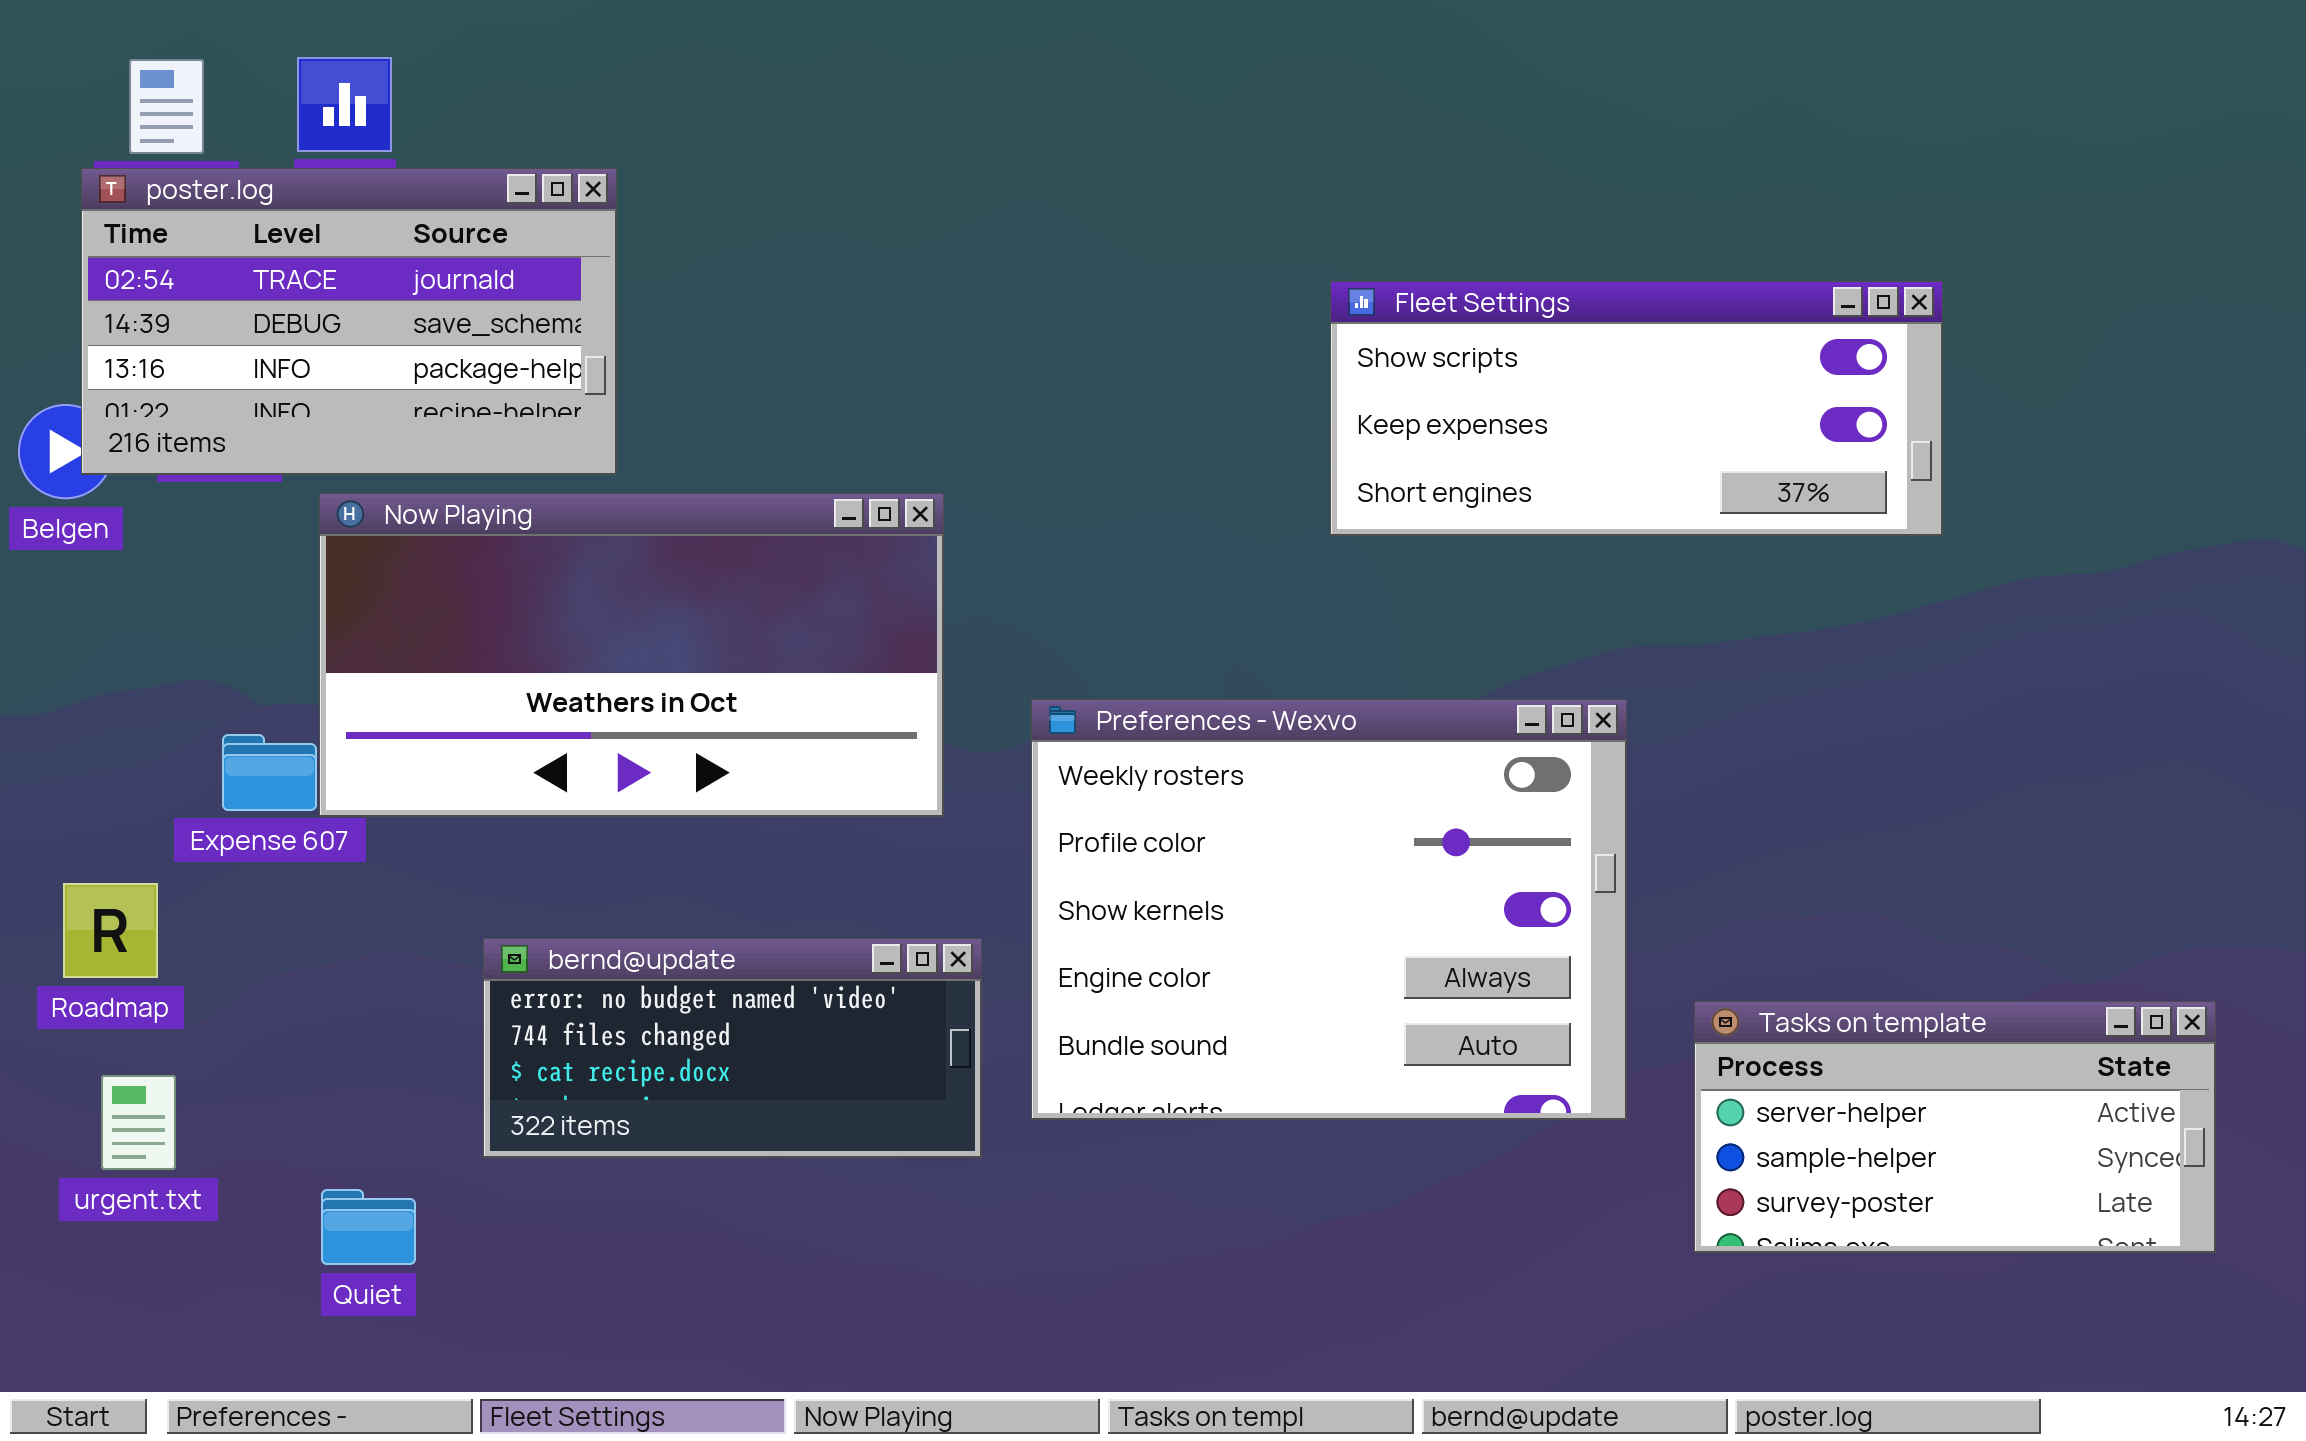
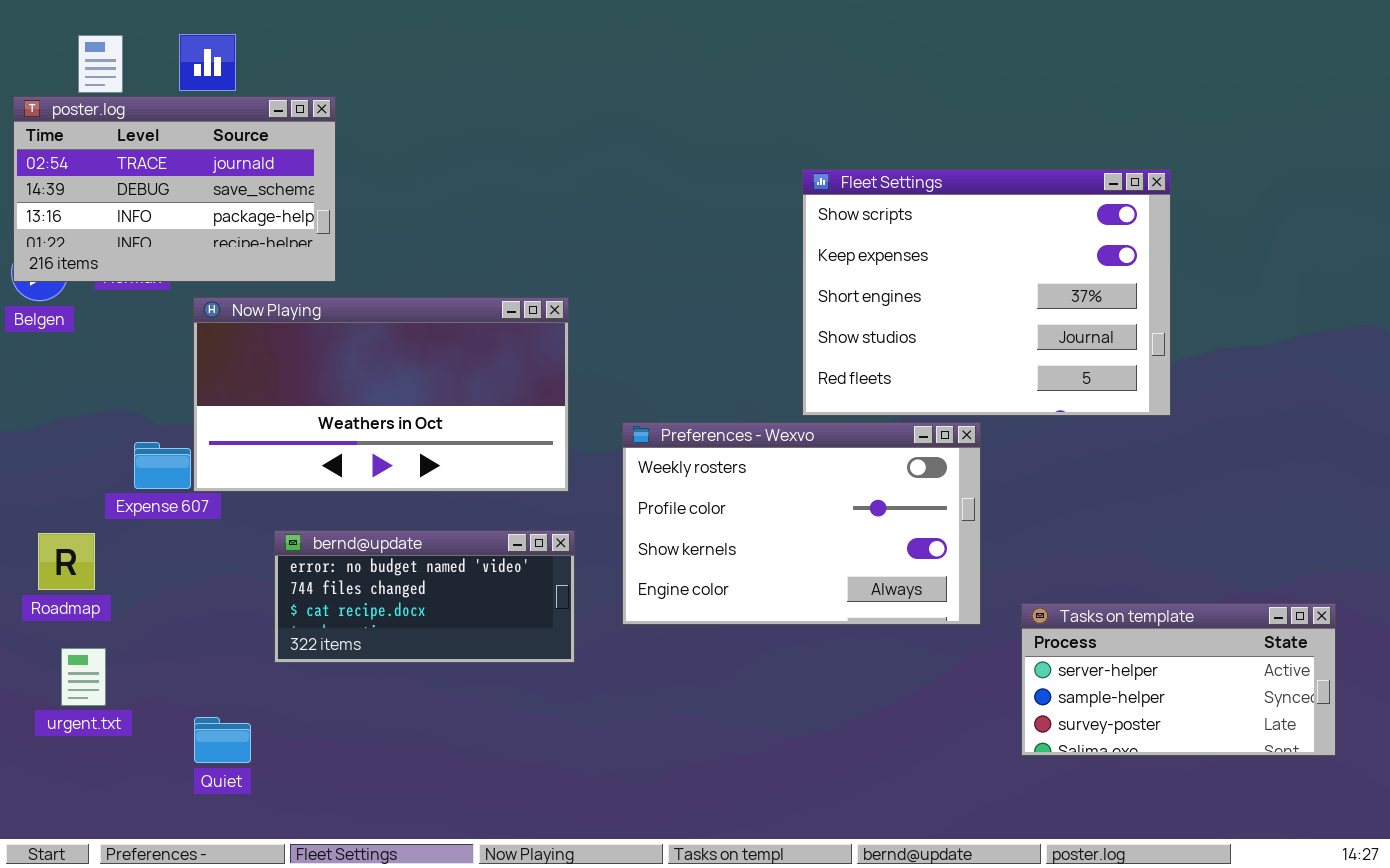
poster.log: [81,168,617,475] -> [13,96,336,282], moved
Fleet Settings: [1330,281,1943,536] -> [802,169,1171,416], resized
Preferences - Wexvo: [1031,699,1627,1120] -> [622,422,981,625], resized
bernd@update: [483,938,982,1158] -> [274,530,575,663], moved

